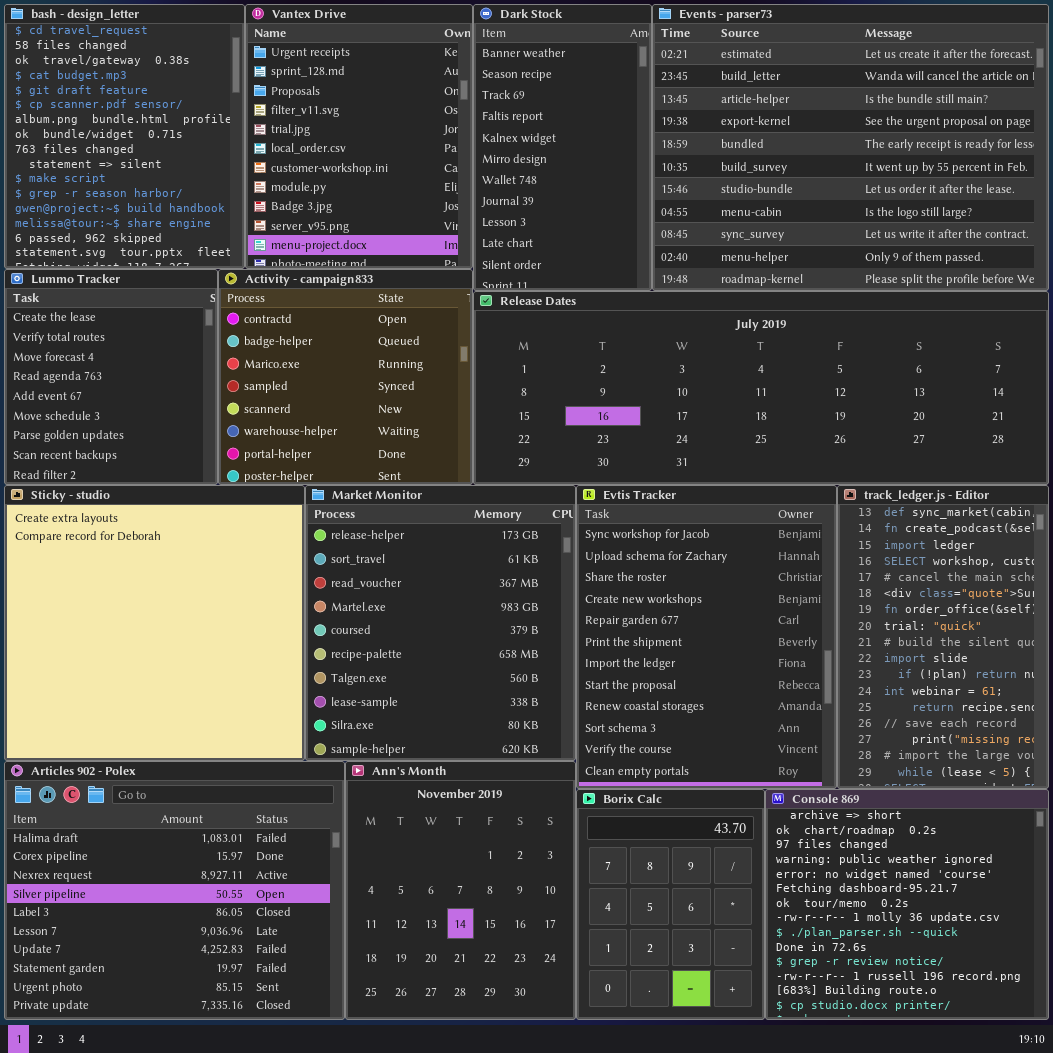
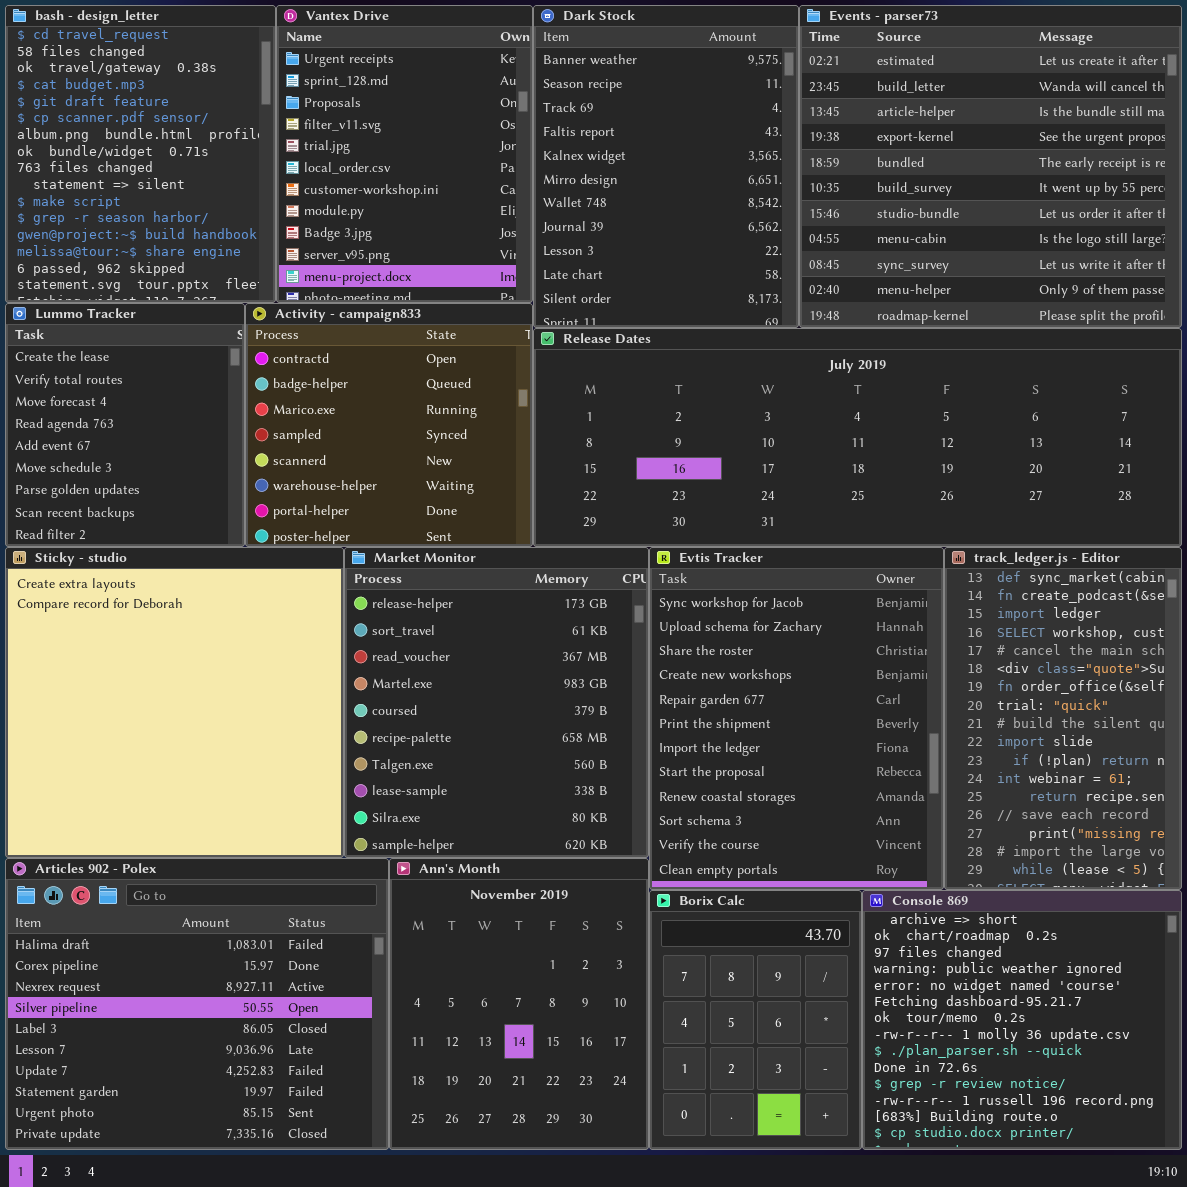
Dark Stock: [473,4,652,291] -> [533,5,799,328], resized
Events - parser73: [652,4,1049,291] -> [799,5,1182,328], resized

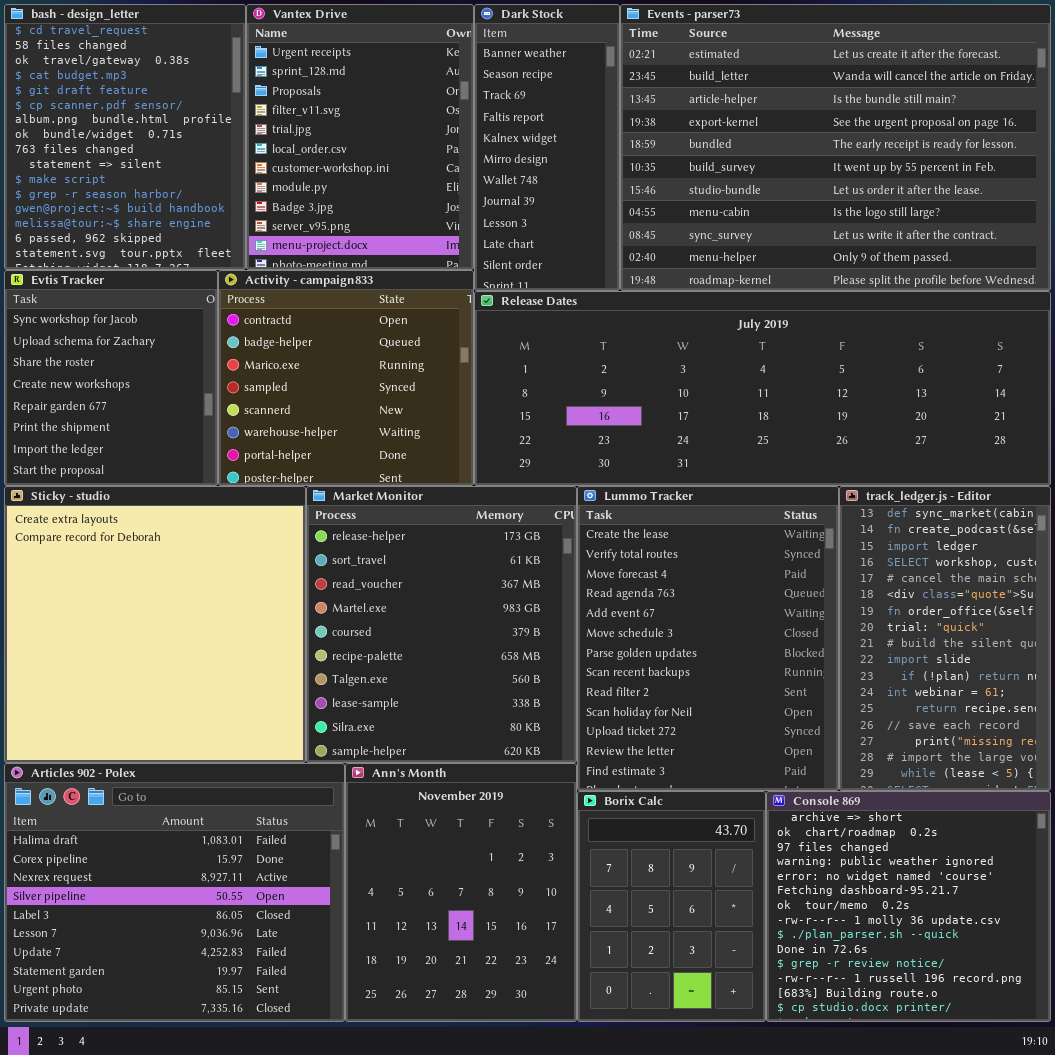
Dark Stock: [533,5,799,328] -> [474,4,620,291], resized
Events - parser73: [799,5,1182,328] -> [620,4,1051,291], resized
Lummo Tracker: [5,303,245,547] -> [577,486,839,791], moved, resized
Evtis Tracker: [649,547,944,890] -> [4,270,218,486], moved, resized

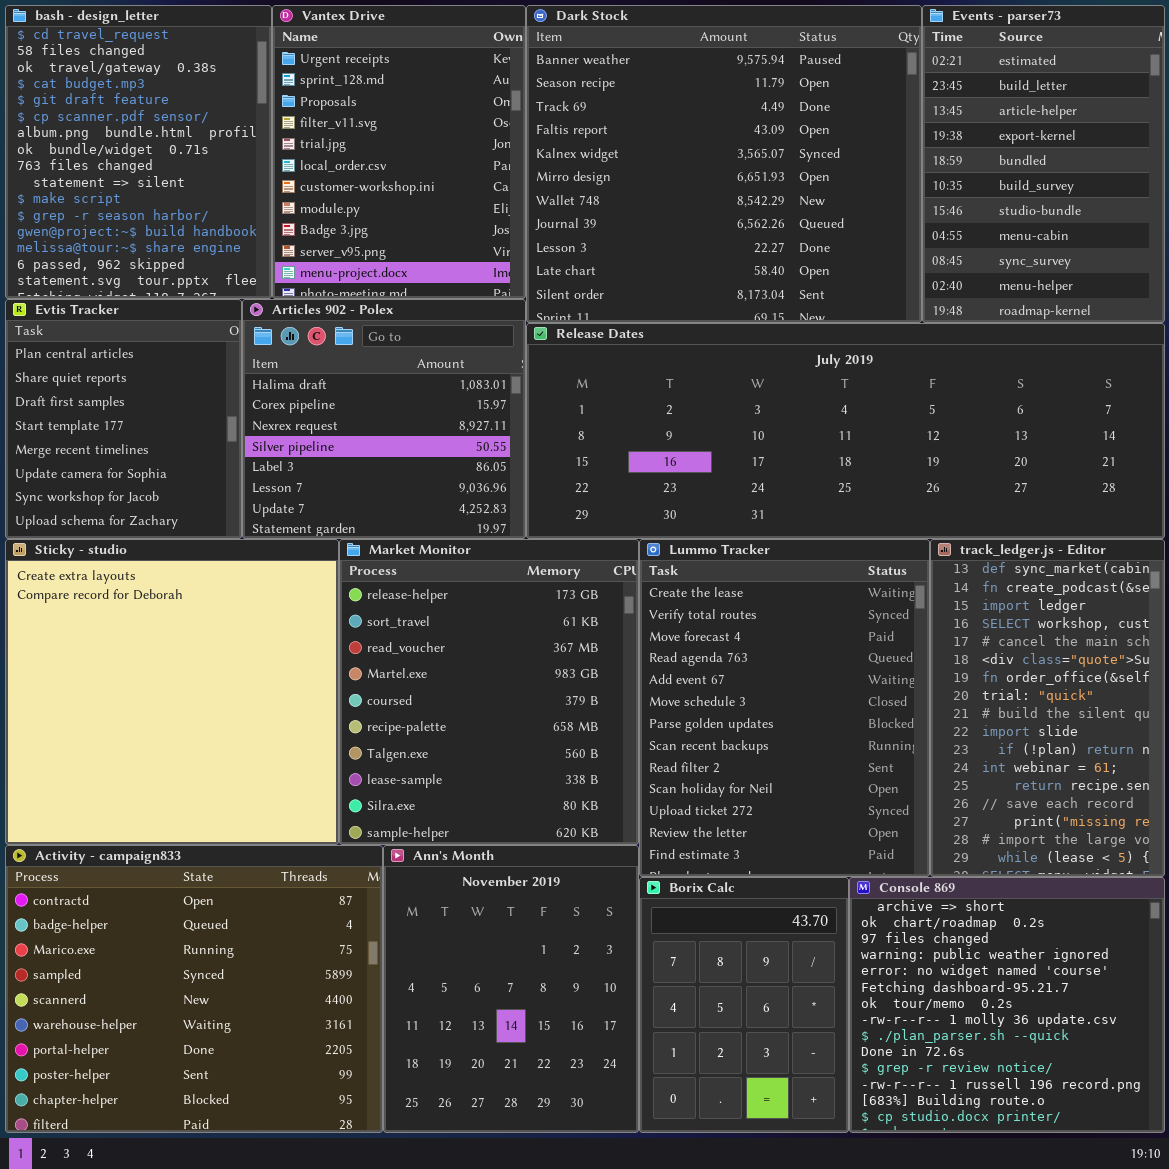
Dark Stock: [474,4,620,291] -> [526,5,922,323], resized
Events - parser73: [620,4,1051,291] -> [922,5,1165,323], resized
Evtis Tracker: [4,270,218,486] -> [5,299,242,539], scrolled up 6 rows
Activity - campaign833: [218,270,474,486] -> [5,845,383,1133], moved, resized
Articles 902 - Polex: [4,763,345,1022] -> [242,299,526,539], moved, resized

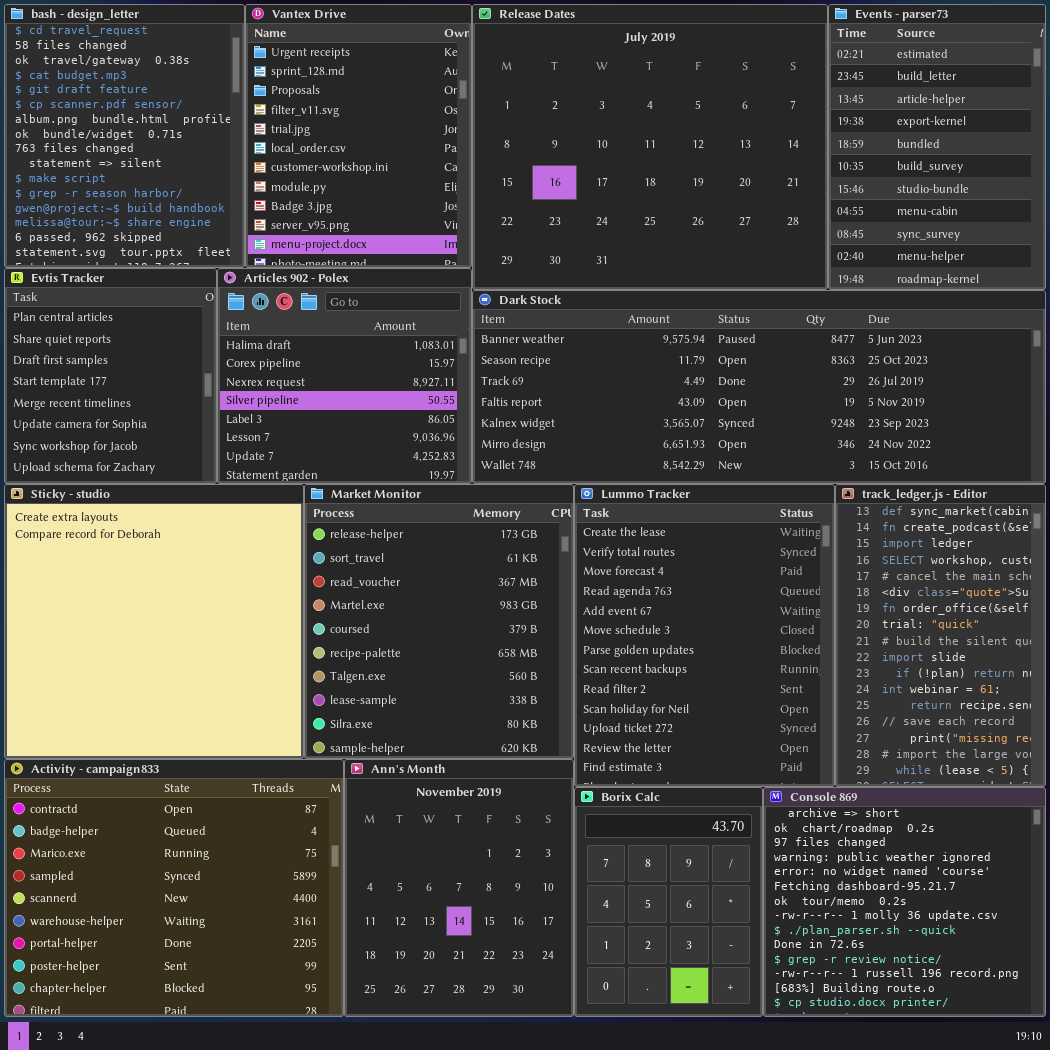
Dark Stock: [526,5,922,323] -> [472,290,1046,484], moved, resized
Release Dates: [526,323,1165,539] -> [472,4,828,290], moved, resized

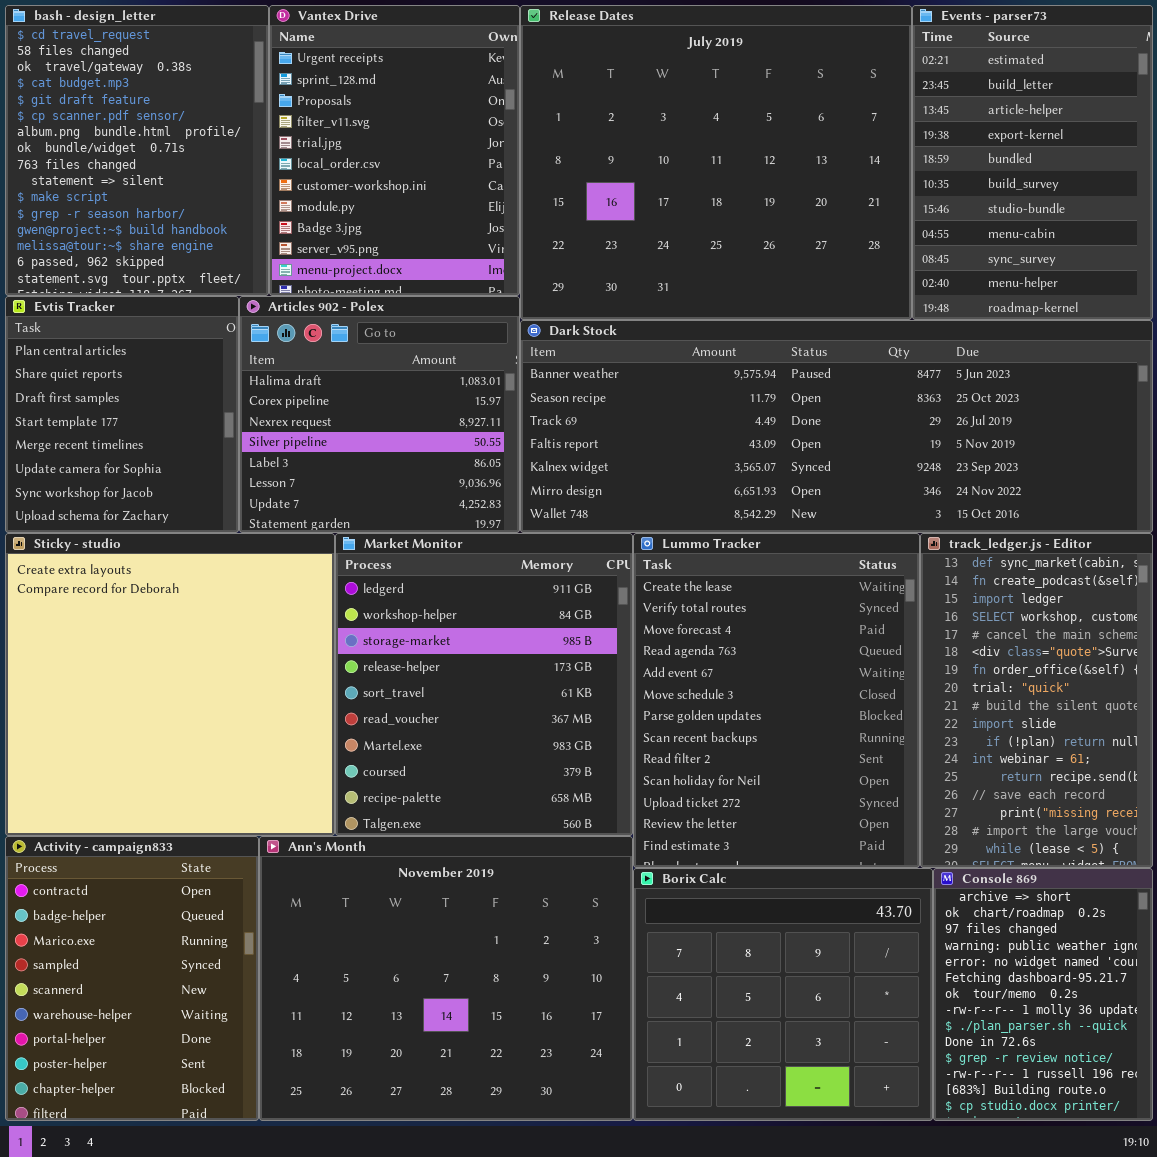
Market Monitor: [304,484,574,759] -> [335,533,633,836], scrolled up 3 rows
Activity - campaign833: [4,759,344,1017] -> [5,836,259,1121], resized
Ann's Month: [344,759,574,1017] -> [259,836,633,1121], resized
Borix Calc: [574,787,763,1017] -> [633,868,933,1121], resized
Console 869: [763,787,1046,1017] -> [933,868,1153,1121], resized

